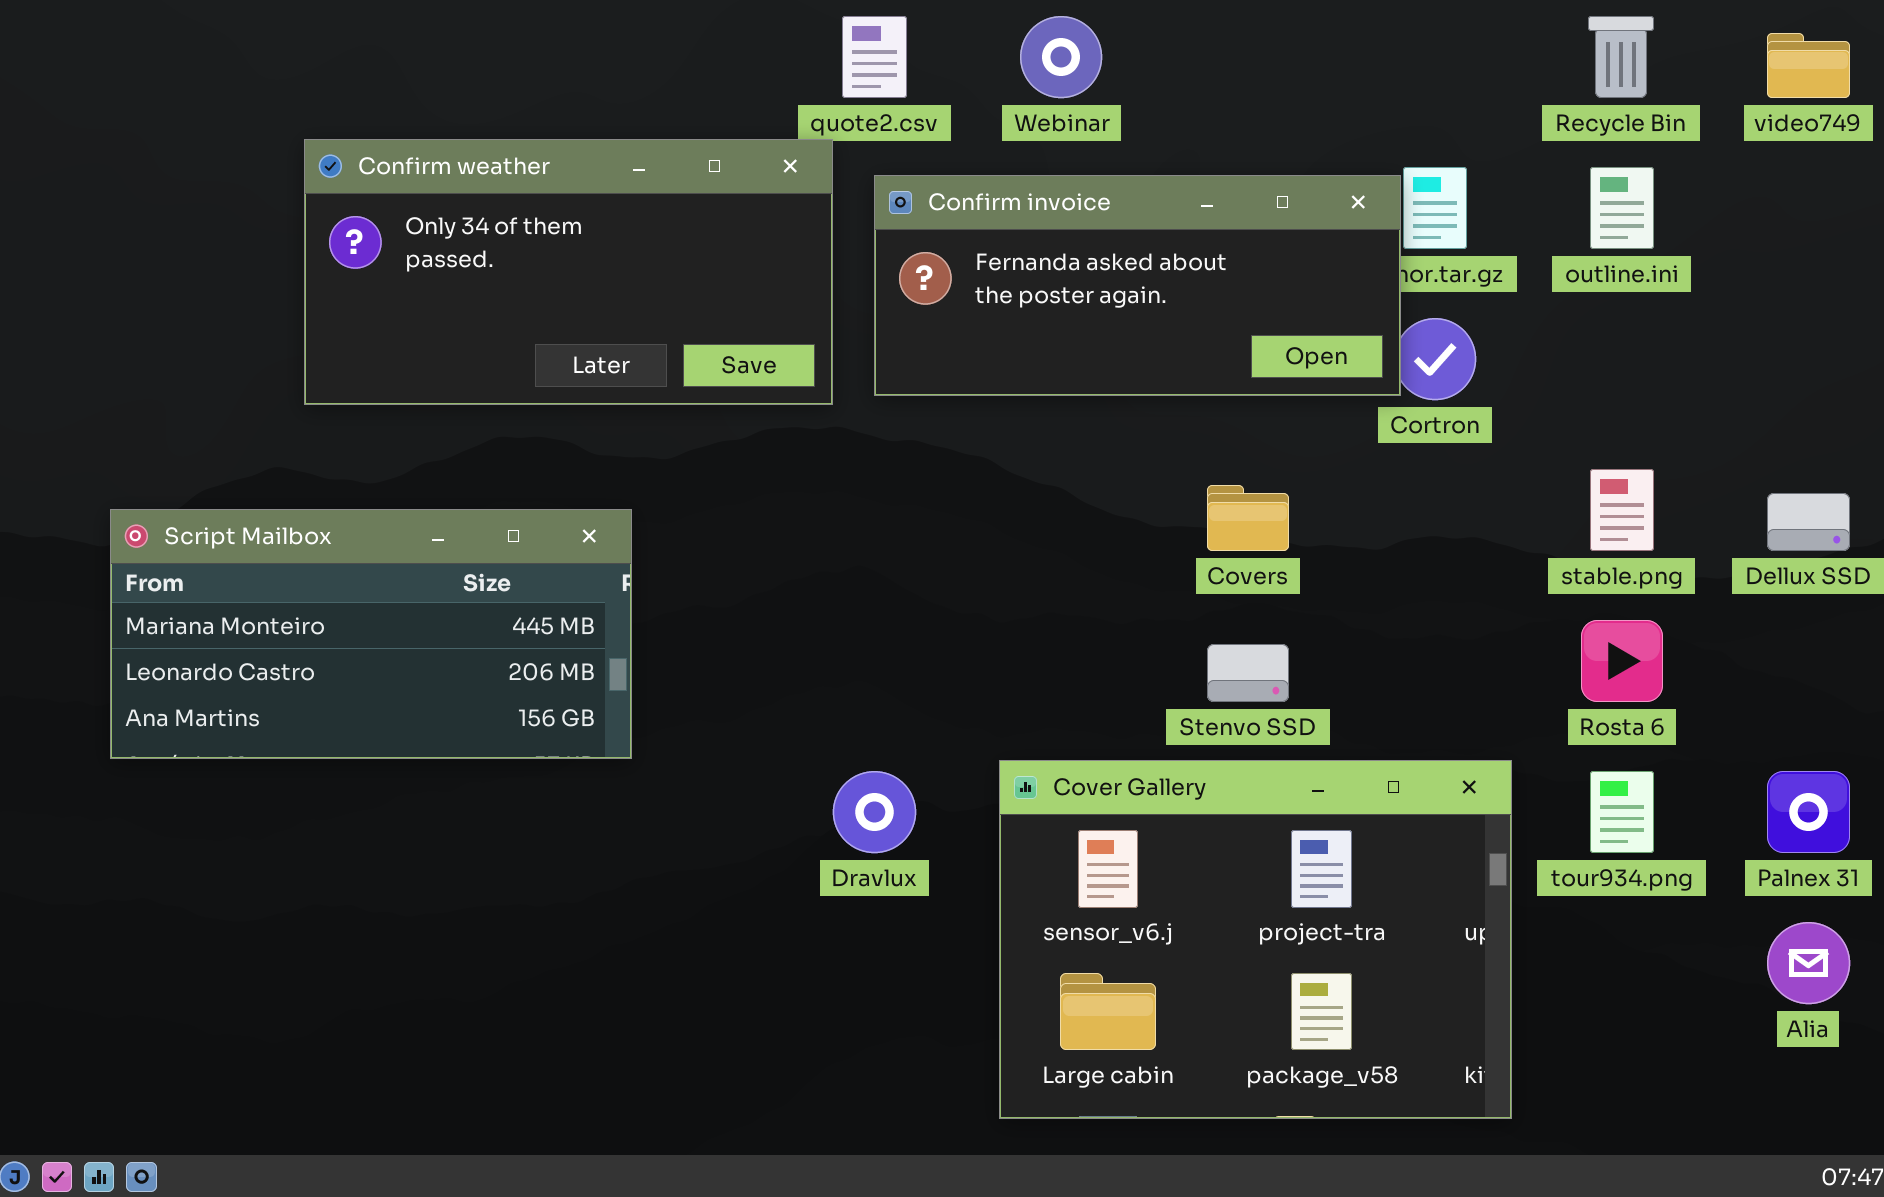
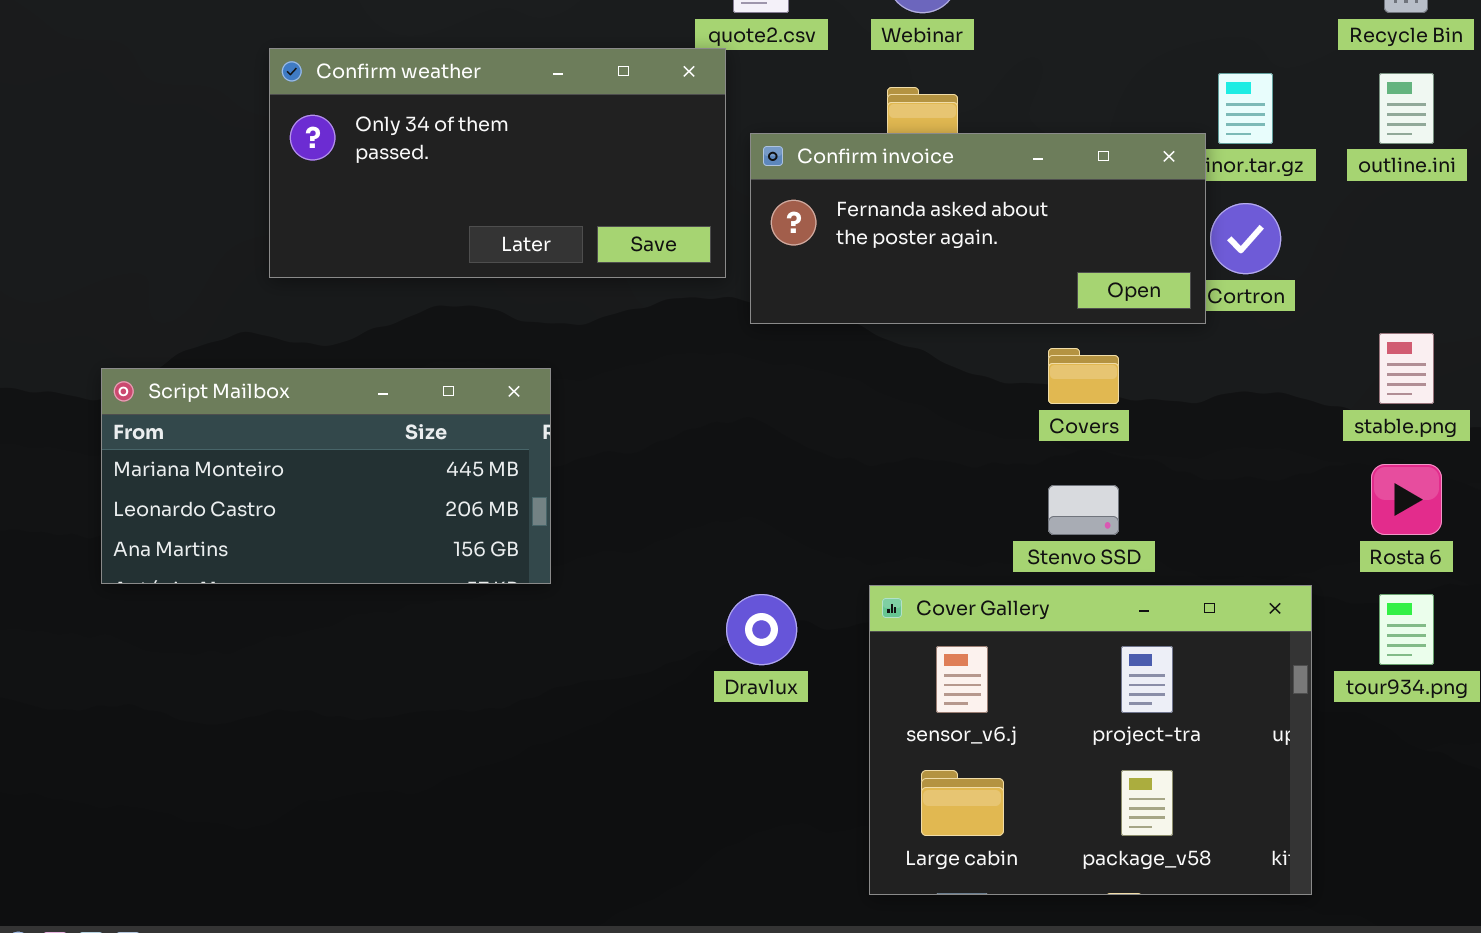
Confirm invoice: [874,175,1401,396] -> [750,133,1206,324], moved

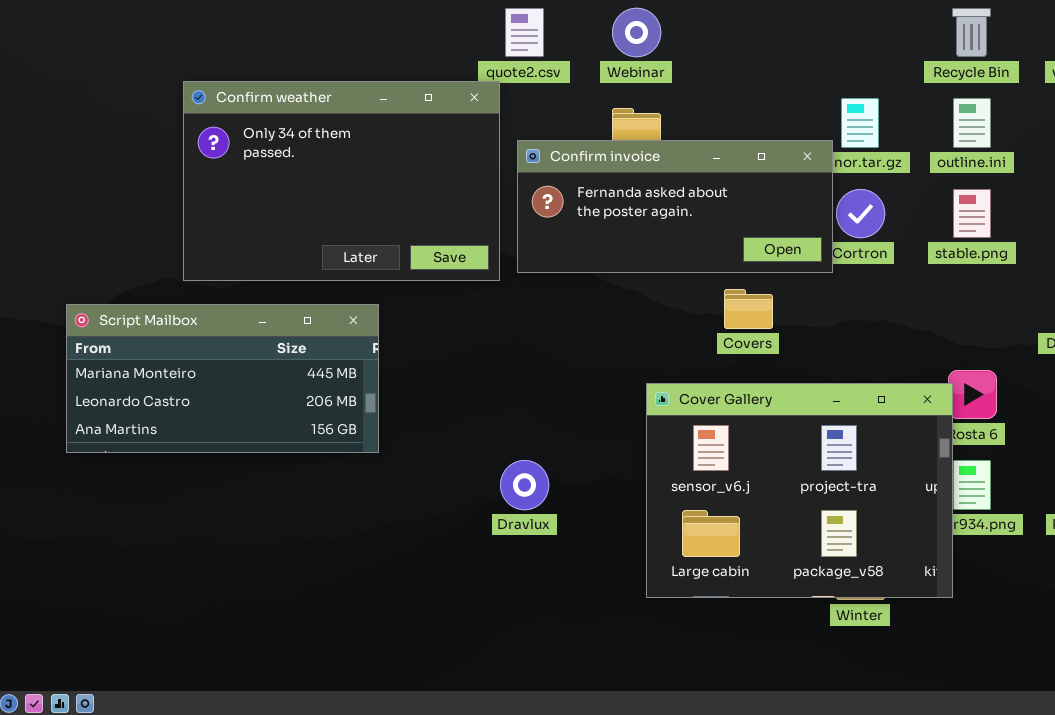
Confirm weather: [269,48,726,278] -> [183,81,500,281], resized
stable.png: [1379,333,1434,404] -> [953,189,991,238], moved
Cover Gallery: [869,585,1312,895] -> [646,383,953,598], moved

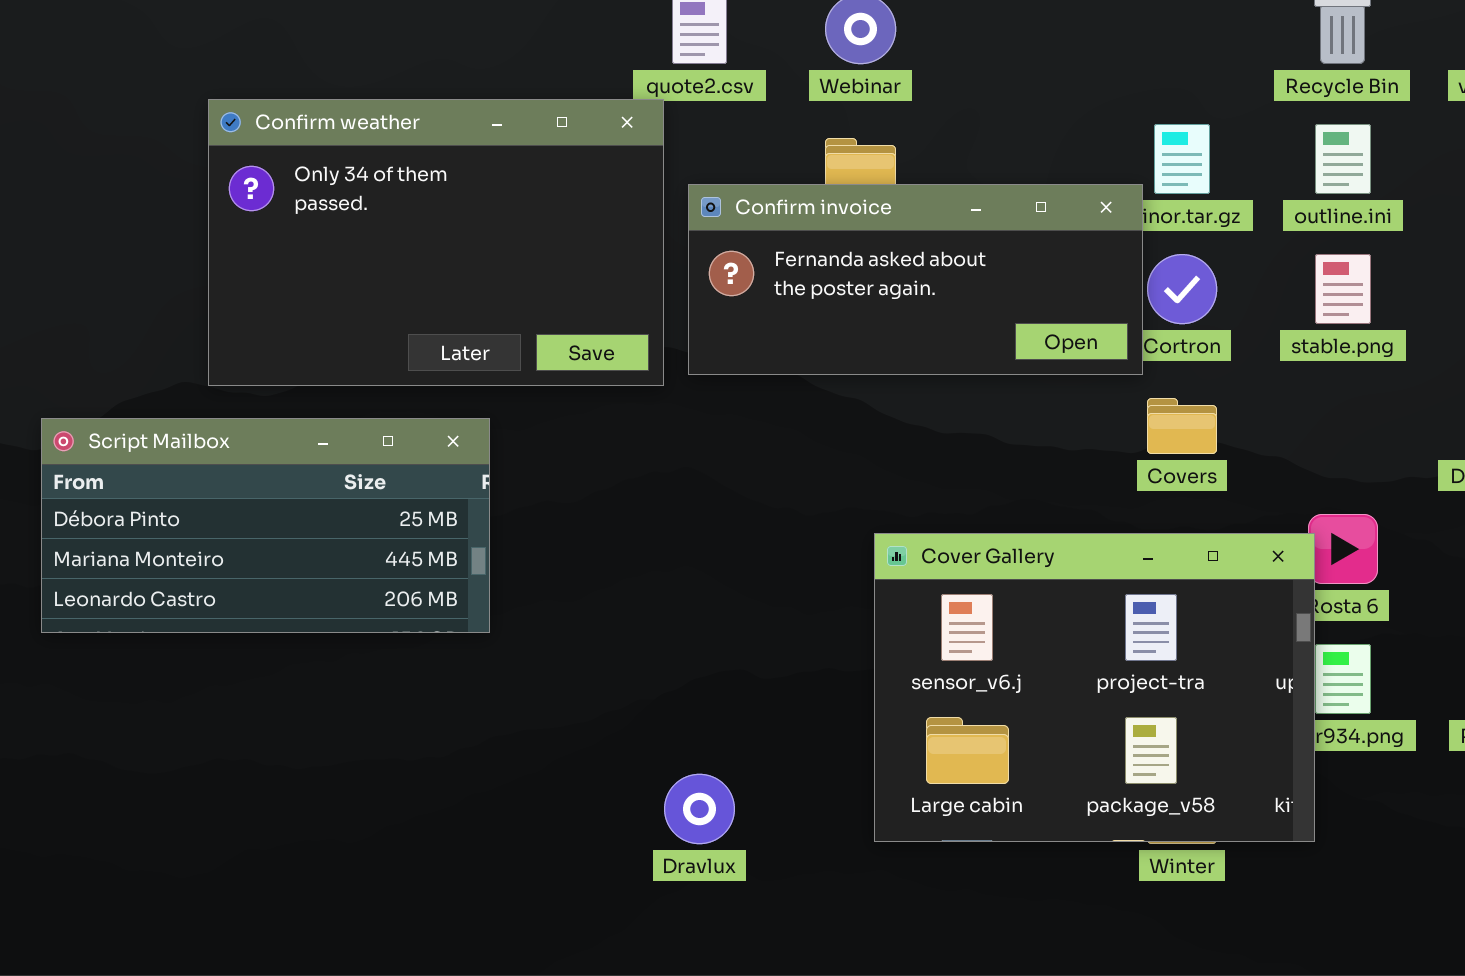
Covers: [724,289,773,329] -> [1147,398,1217,454], moved
Script Mailbox: [66,304,379,453] -> [41,418,490,633], scrolled up 1 row
Dravlux: [500,460,549,510] -> [664,774,735,844], moved

